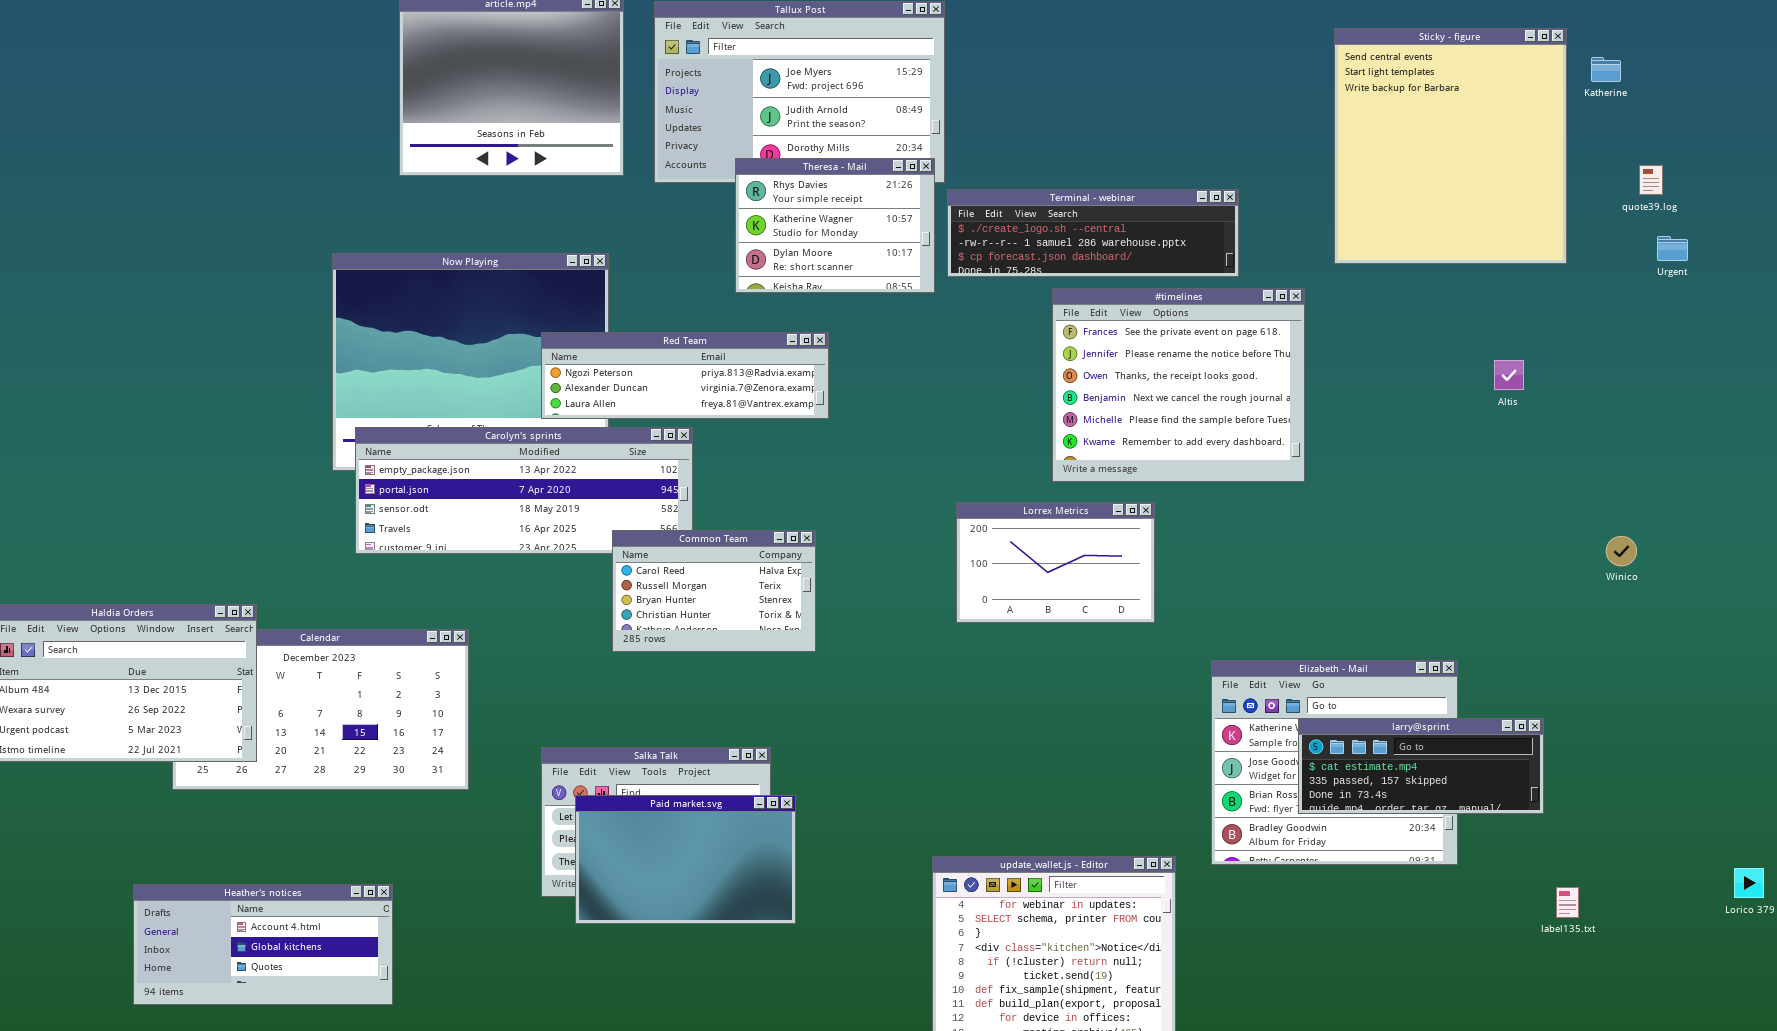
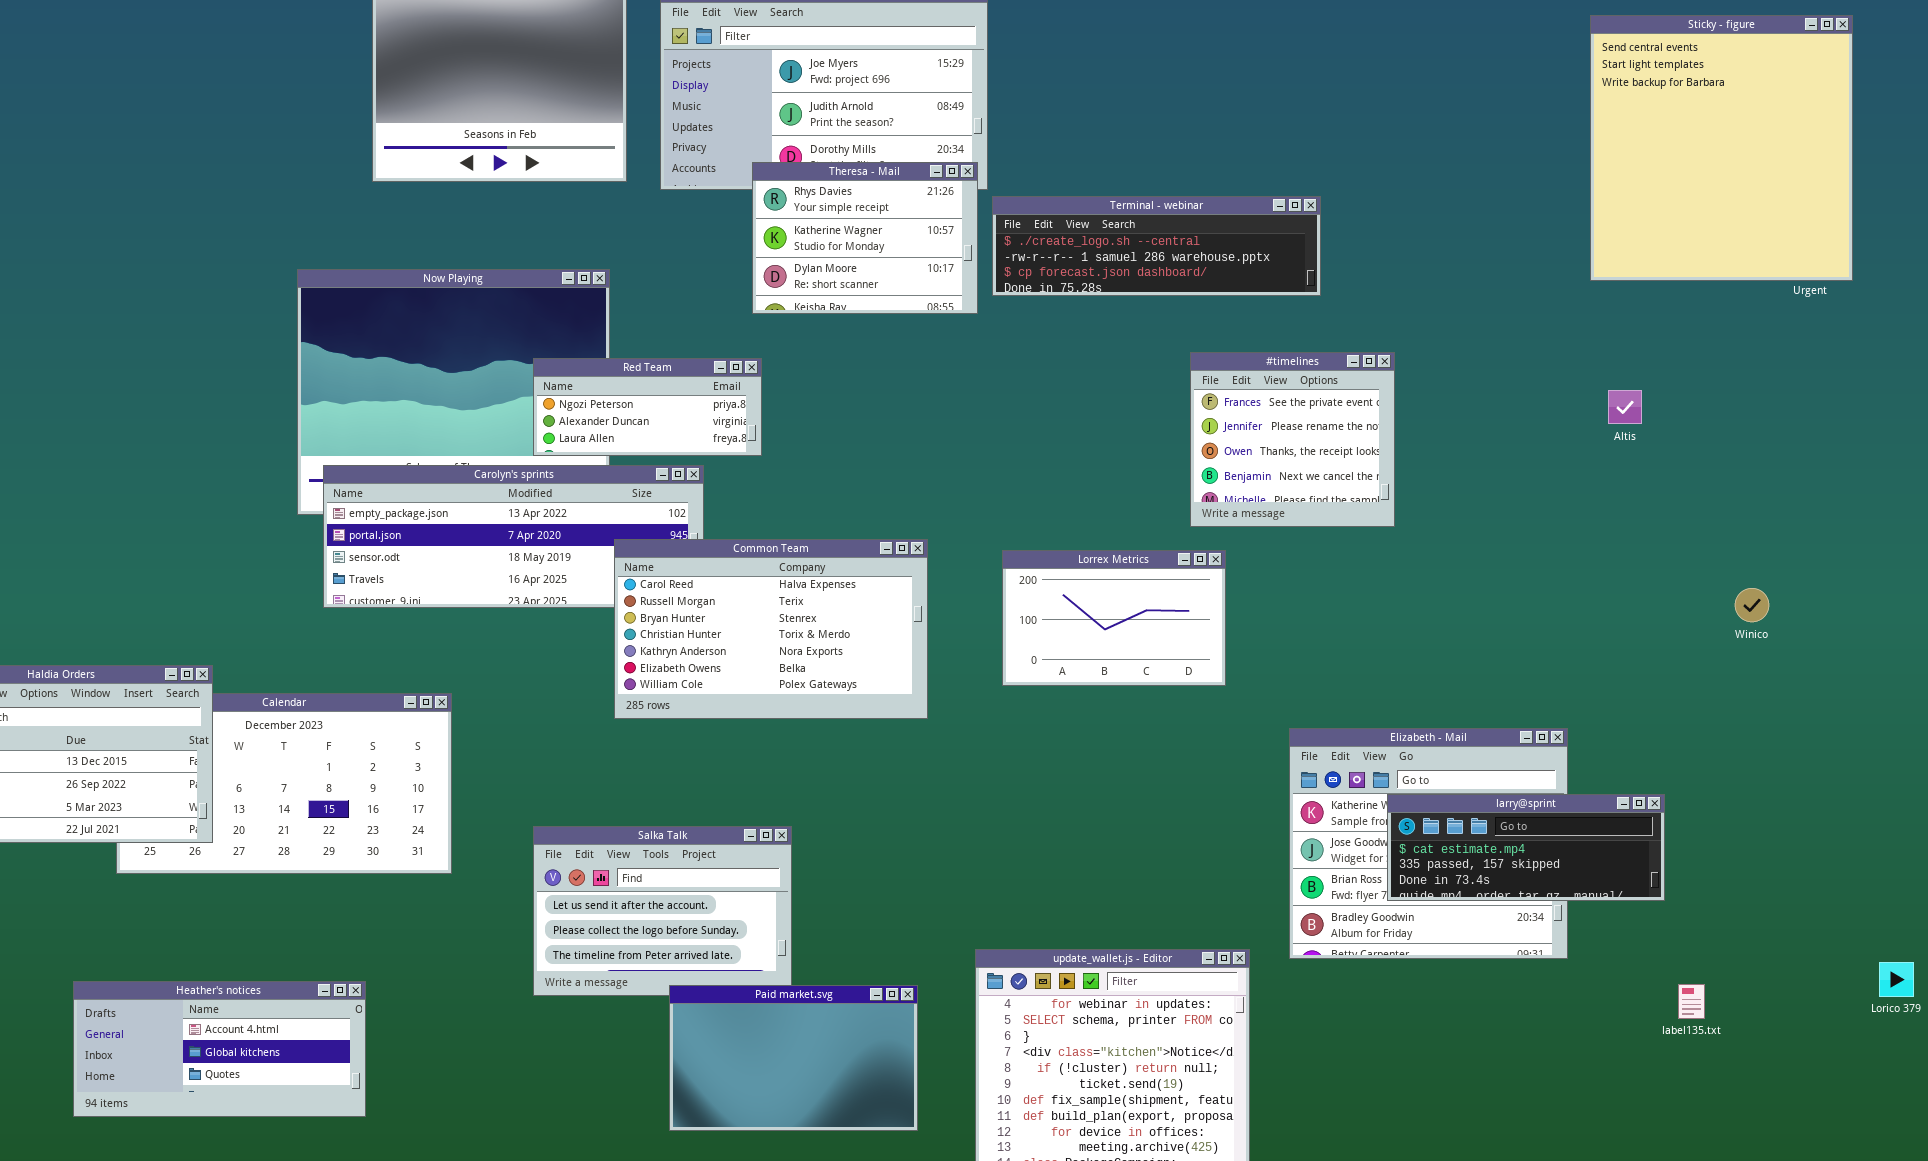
Sticky - figure: [1334,28,1567,264] -> [1590,15,1853,281], moved
#timelines: [1052,288,1305,482] -> [1190,352,1395,527], resized
Red Team: [541,332,829,419] -> [533,358,762,456], resized
Common Team: [612,530,816,652] -> [614,539,928,719], resized
Paid market.svg: [575,795,796,924] -> [669,985,918,1131], moved

